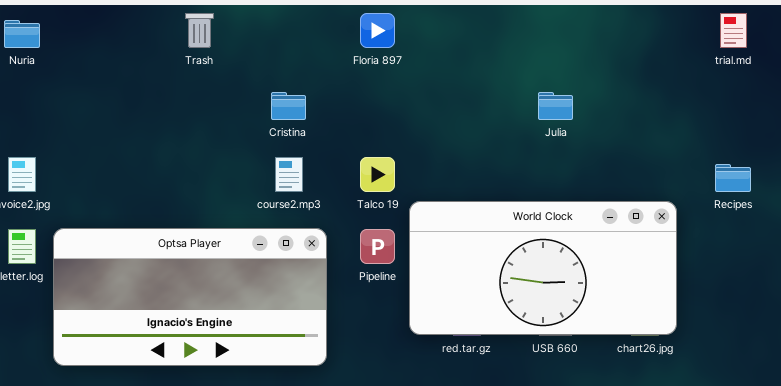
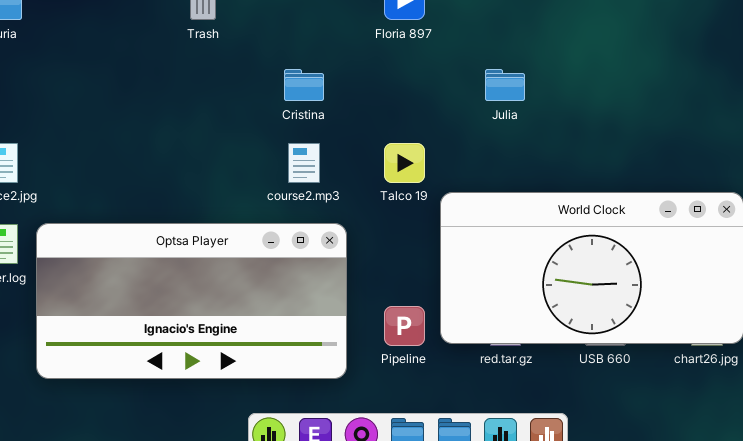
Julia: [538,92,573,120] -> [485,69,525,101], moved
Pipeline: [360,229,395,264] -> [384,306,425,346], moved

